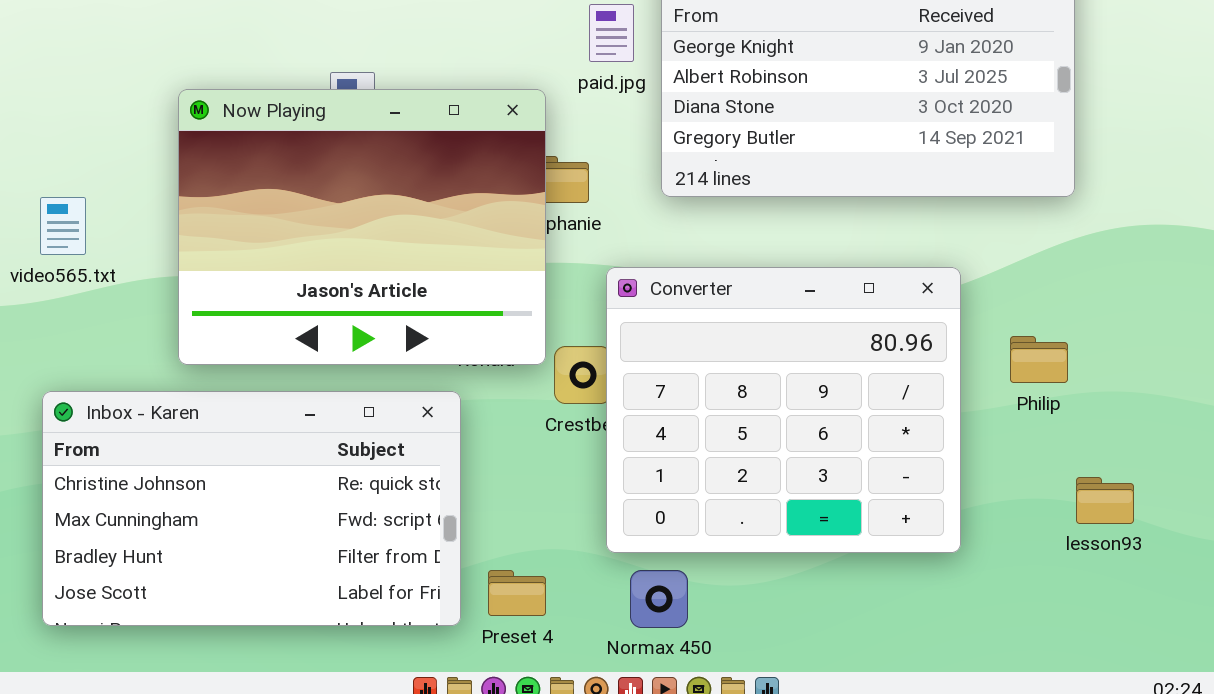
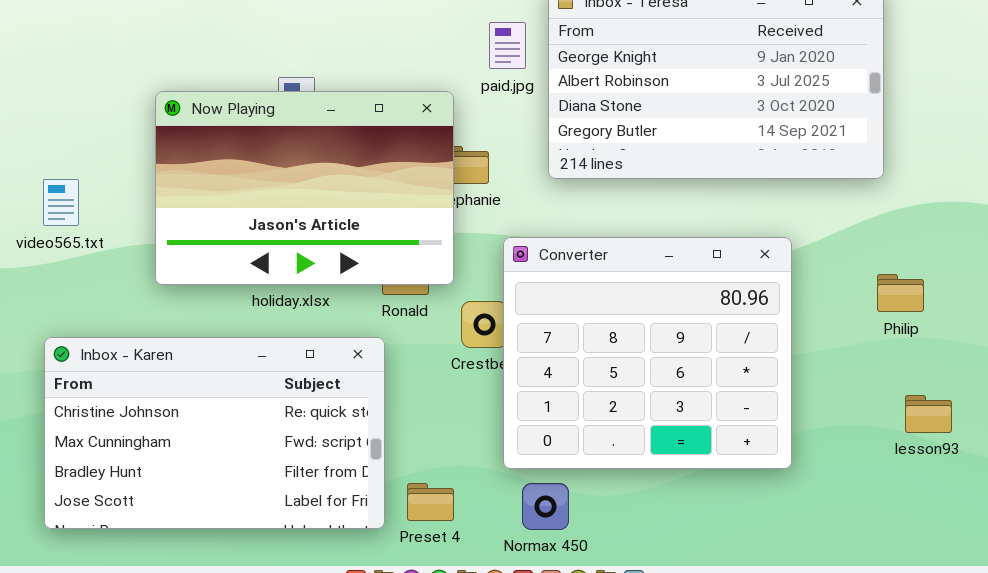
Now Playing: [178,89,546,365] -> [155,91,454,285], resized
Philip: [1010,336,1068,383] -> [877,274,924,312], moved
lesson93: [1076,477,1134,524] -> [905,395,952,433], moved

